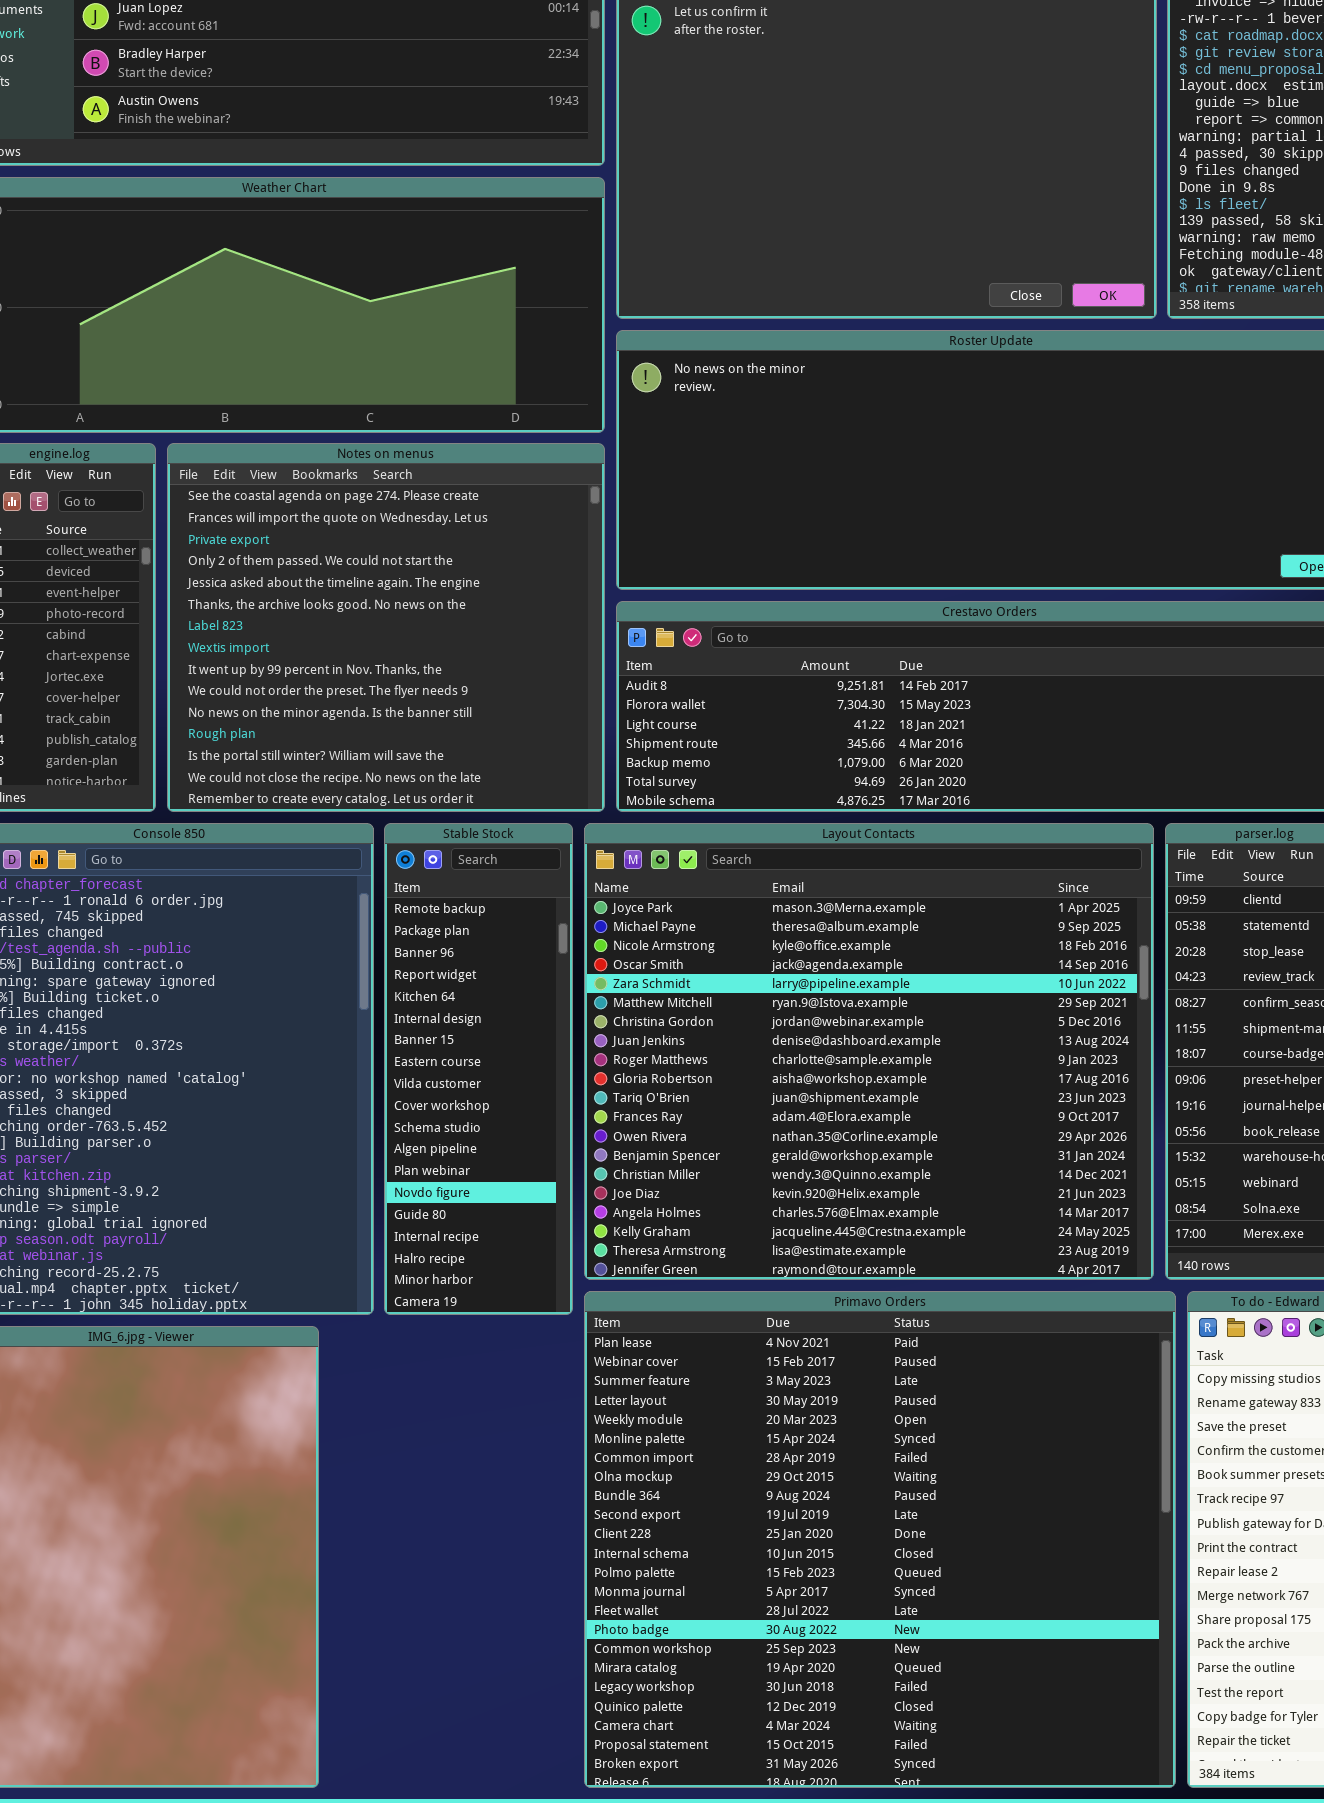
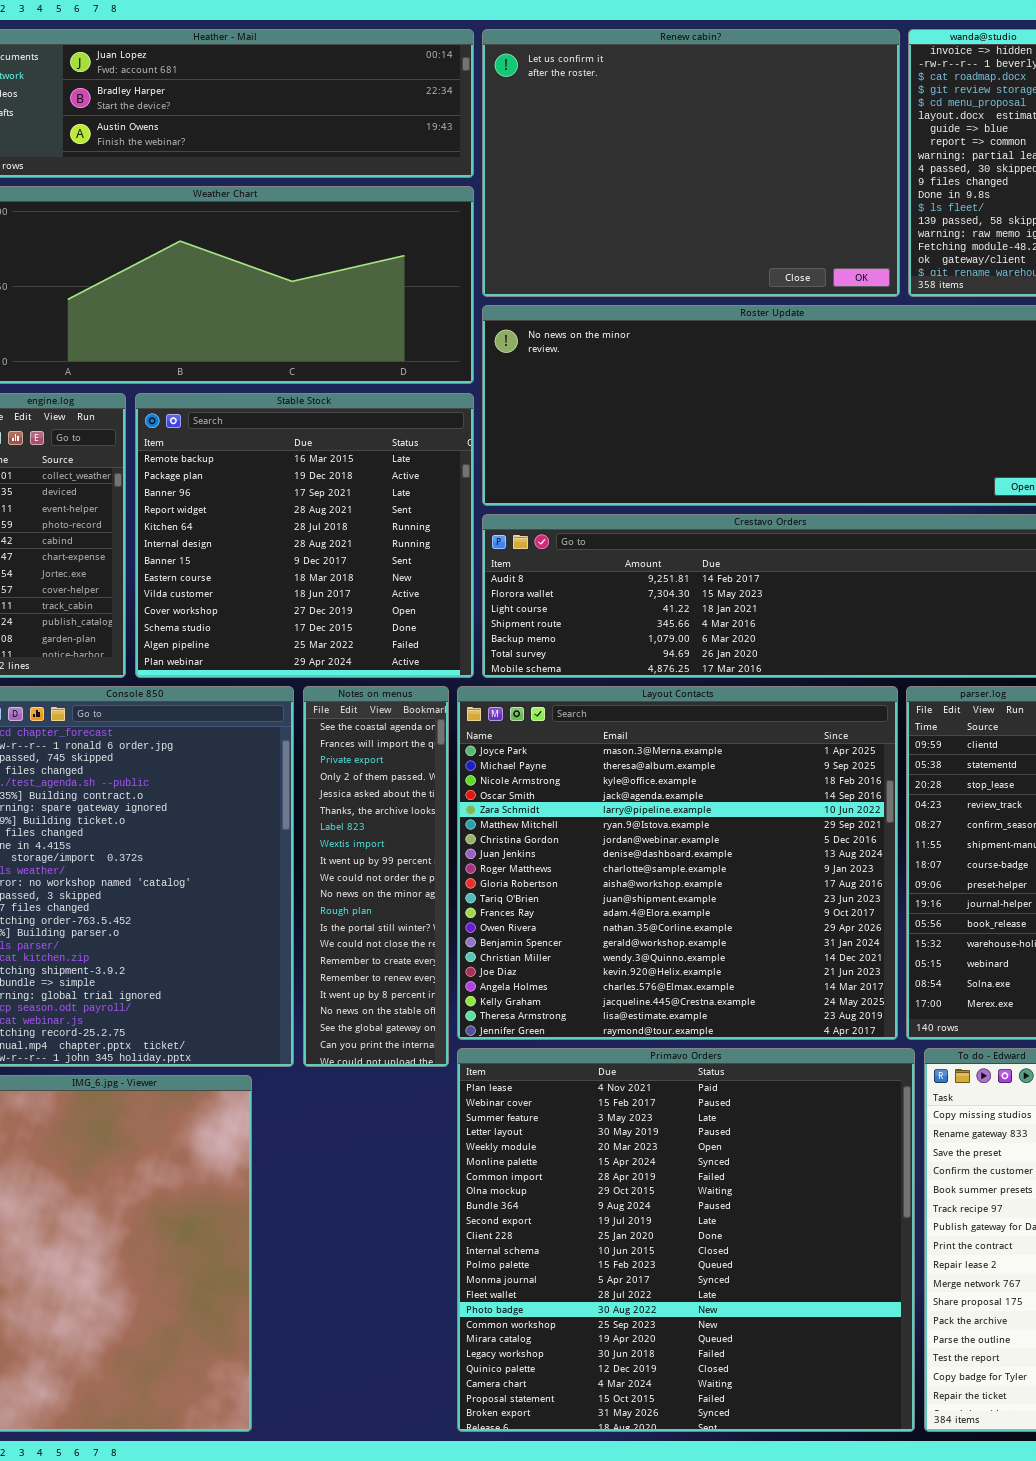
Notes on menus: [167,443,605,812] -> [303,686,449,1067], moved, resized
Stable Stock: [384,823,573,1315] -> [135,393,474,678], moved, resized

